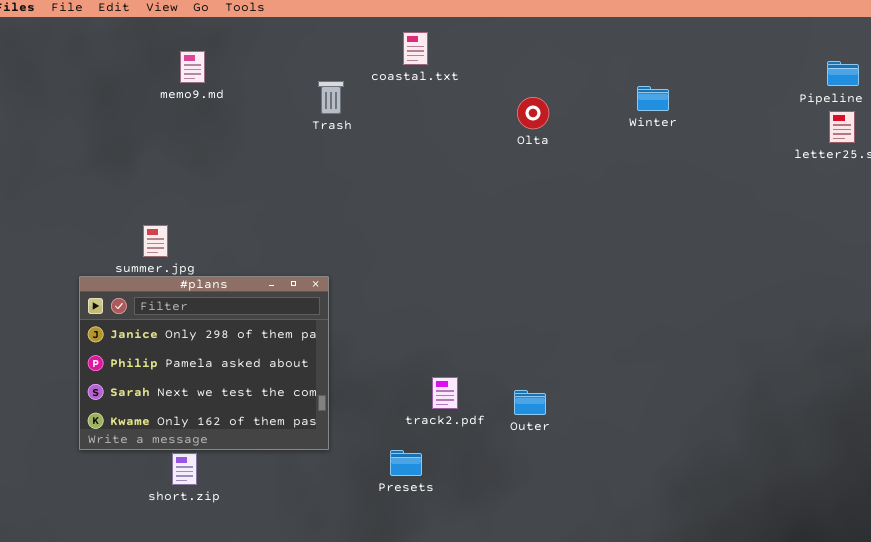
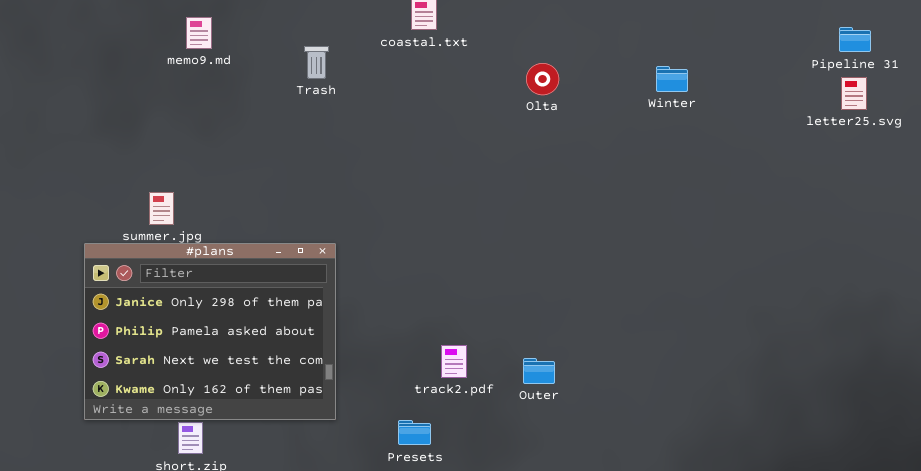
Trash: [318,81,344,114] -> [304,46,329,79], moved
Winter: [637,86,669,111] -> [656,66,688,92], moved

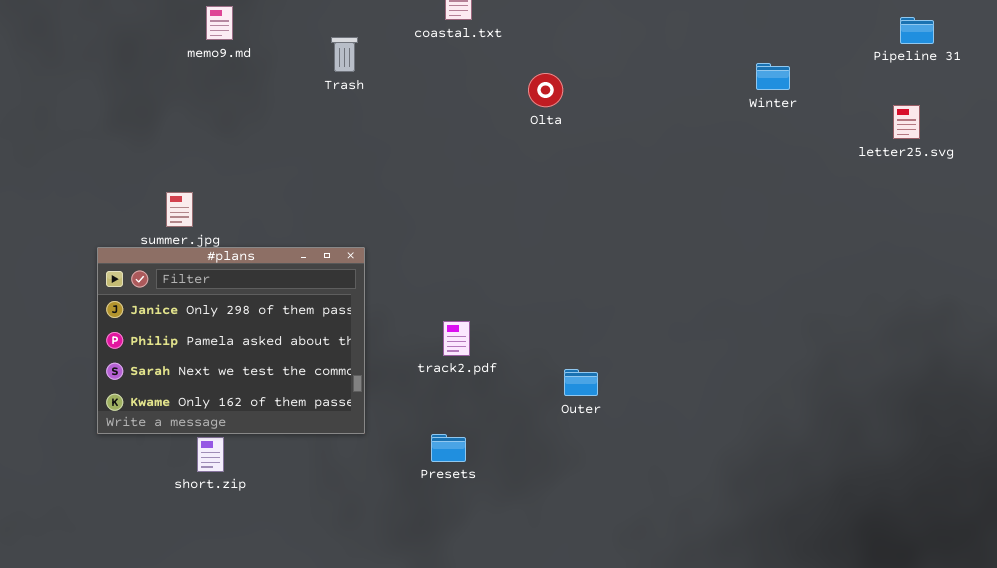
Olta: [526,63,559,95] -> [528,73,563,107], moved
Winter: [656,66,688,92] -> [756,63,790,90], moved
letter25.svg: [841,77,867,110] -> [893,105,920,139], moved
track2.pdf: [441,345,467,378] -> [443,321,470,356], moved

